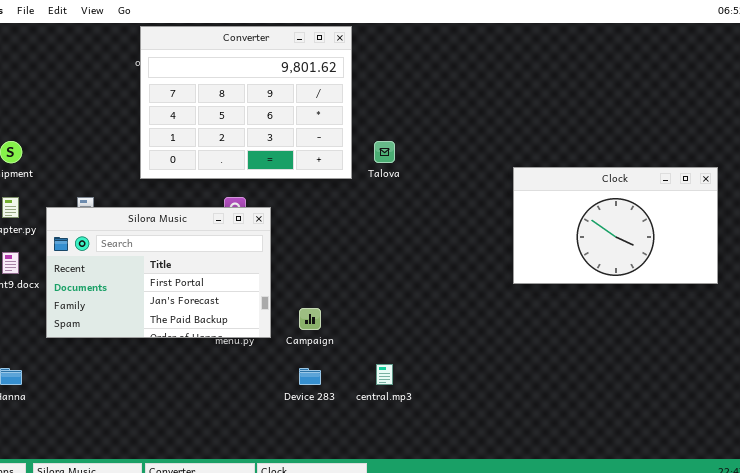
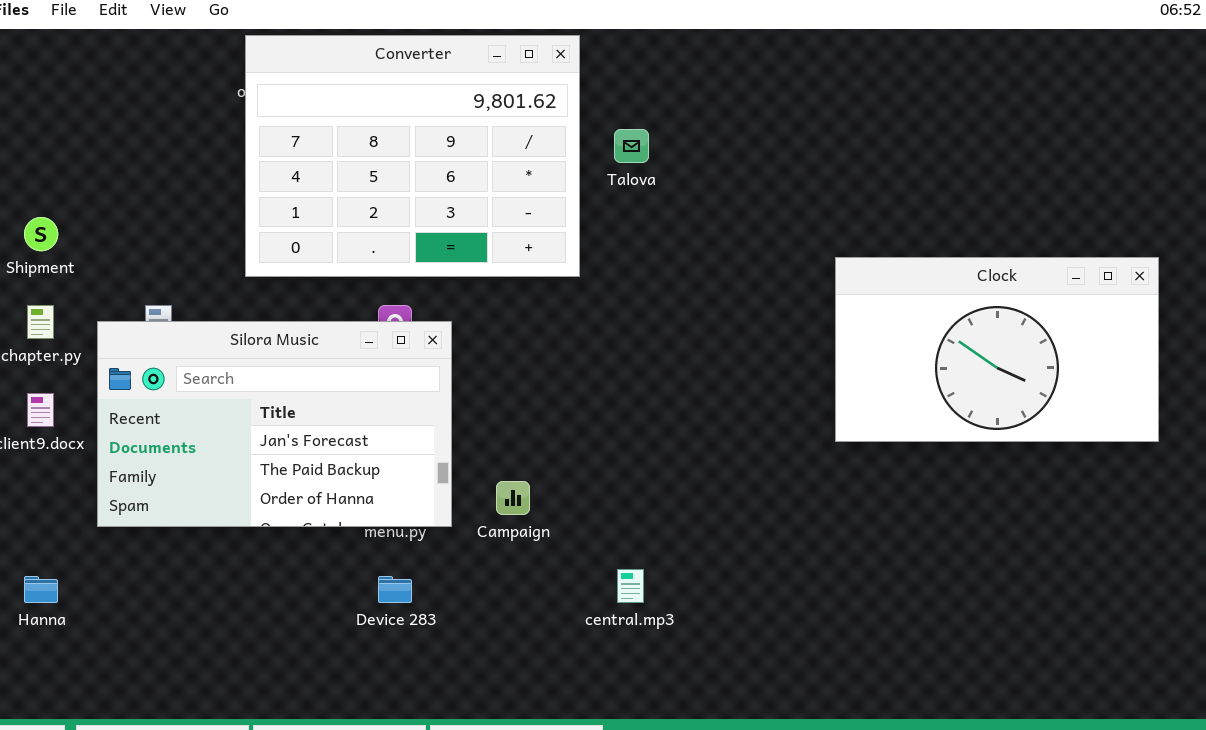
Talova: [374,141,395,163] -> [614,129,649,163], moved
Silora Music: [46,207,271,338] -> [97,321,452,527], scrolled down 1 row
Device 283: [299,368,321,385] -> [378,576,412,603], moved

